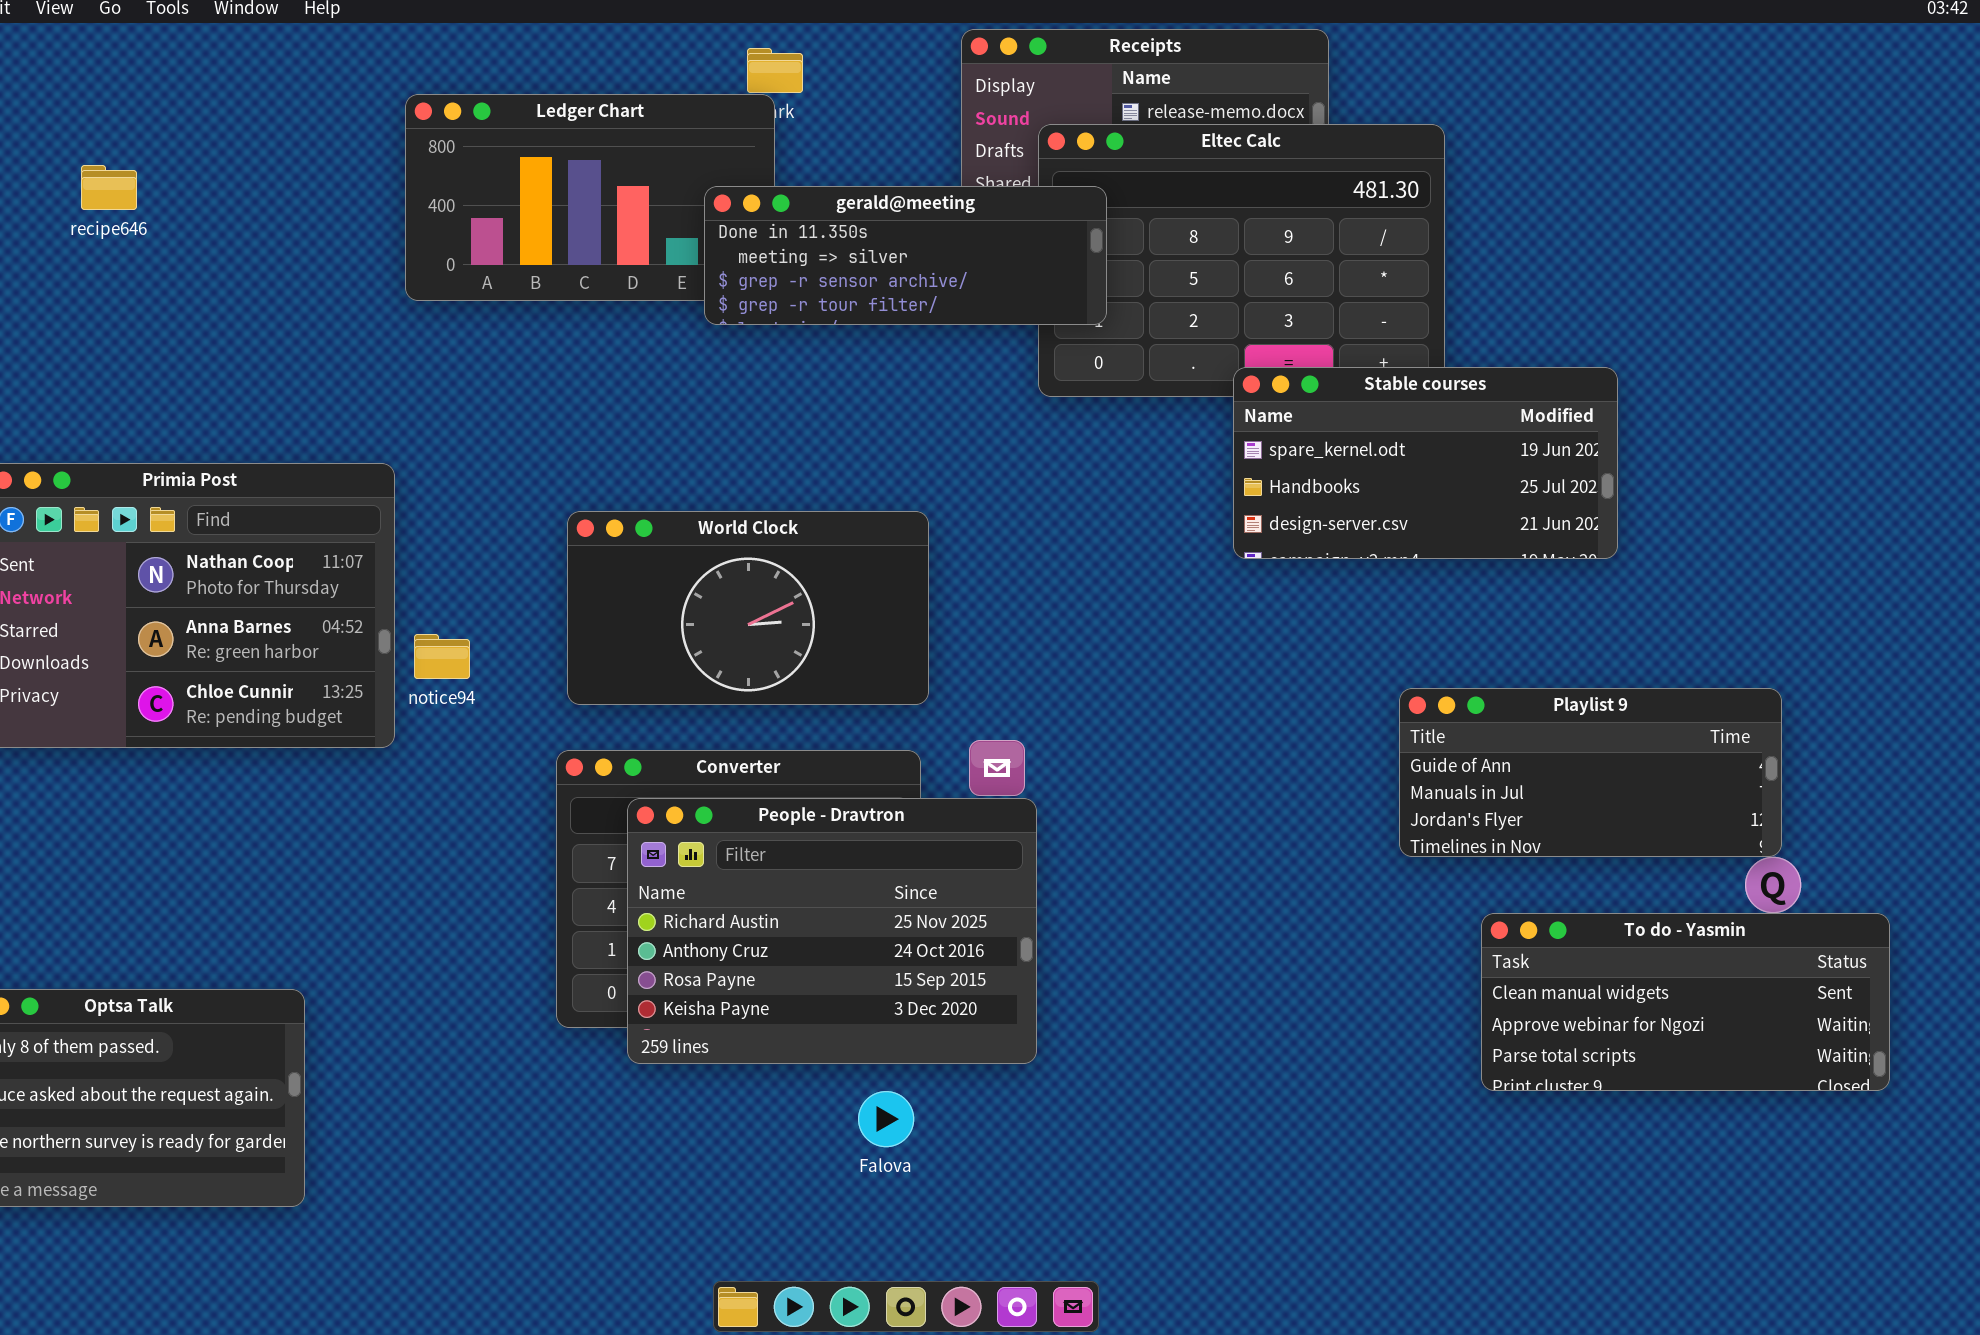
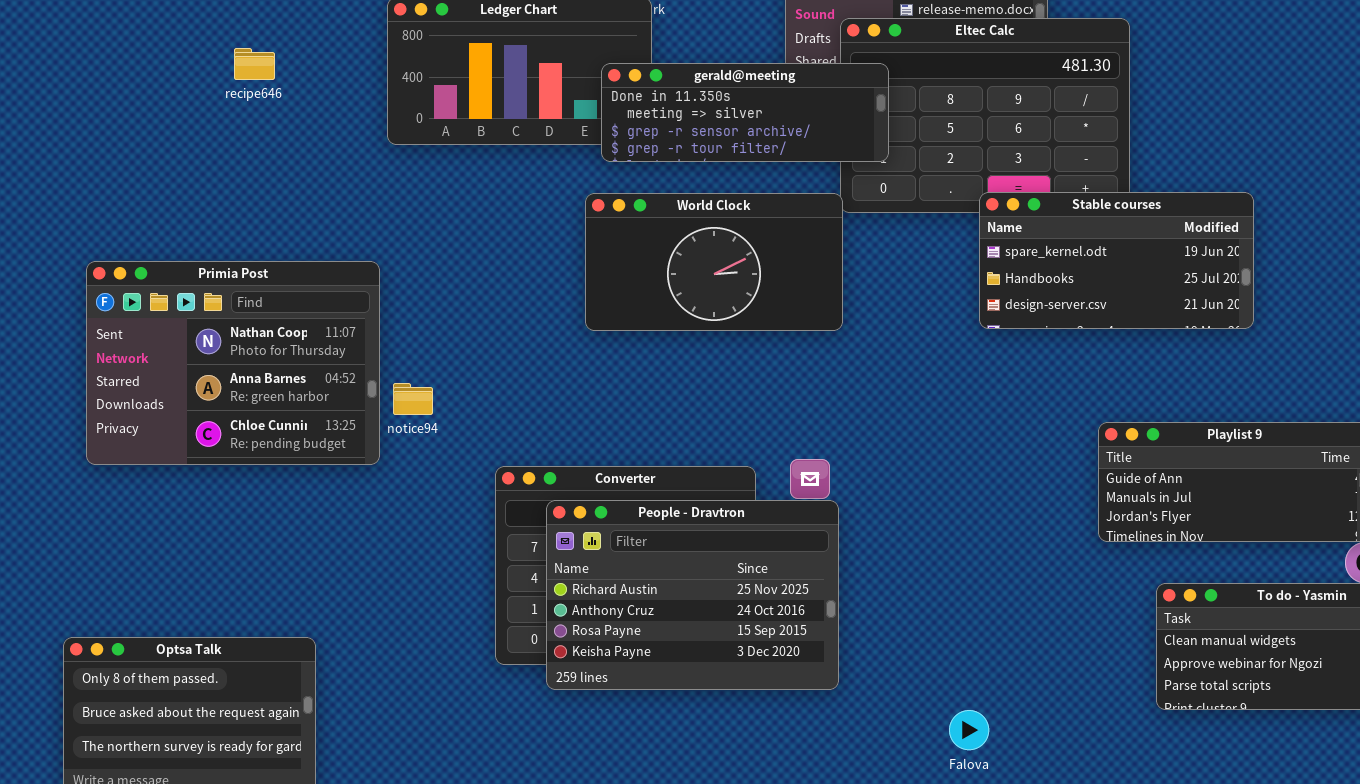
recipe646: [81,165,137,210] -> [234,48,275,80], moved
World Clock: [567,511,929,705] -> [585,193,843,331], moved
Falova: [858,1091,914,1147] -> [949,710,989,750], moved

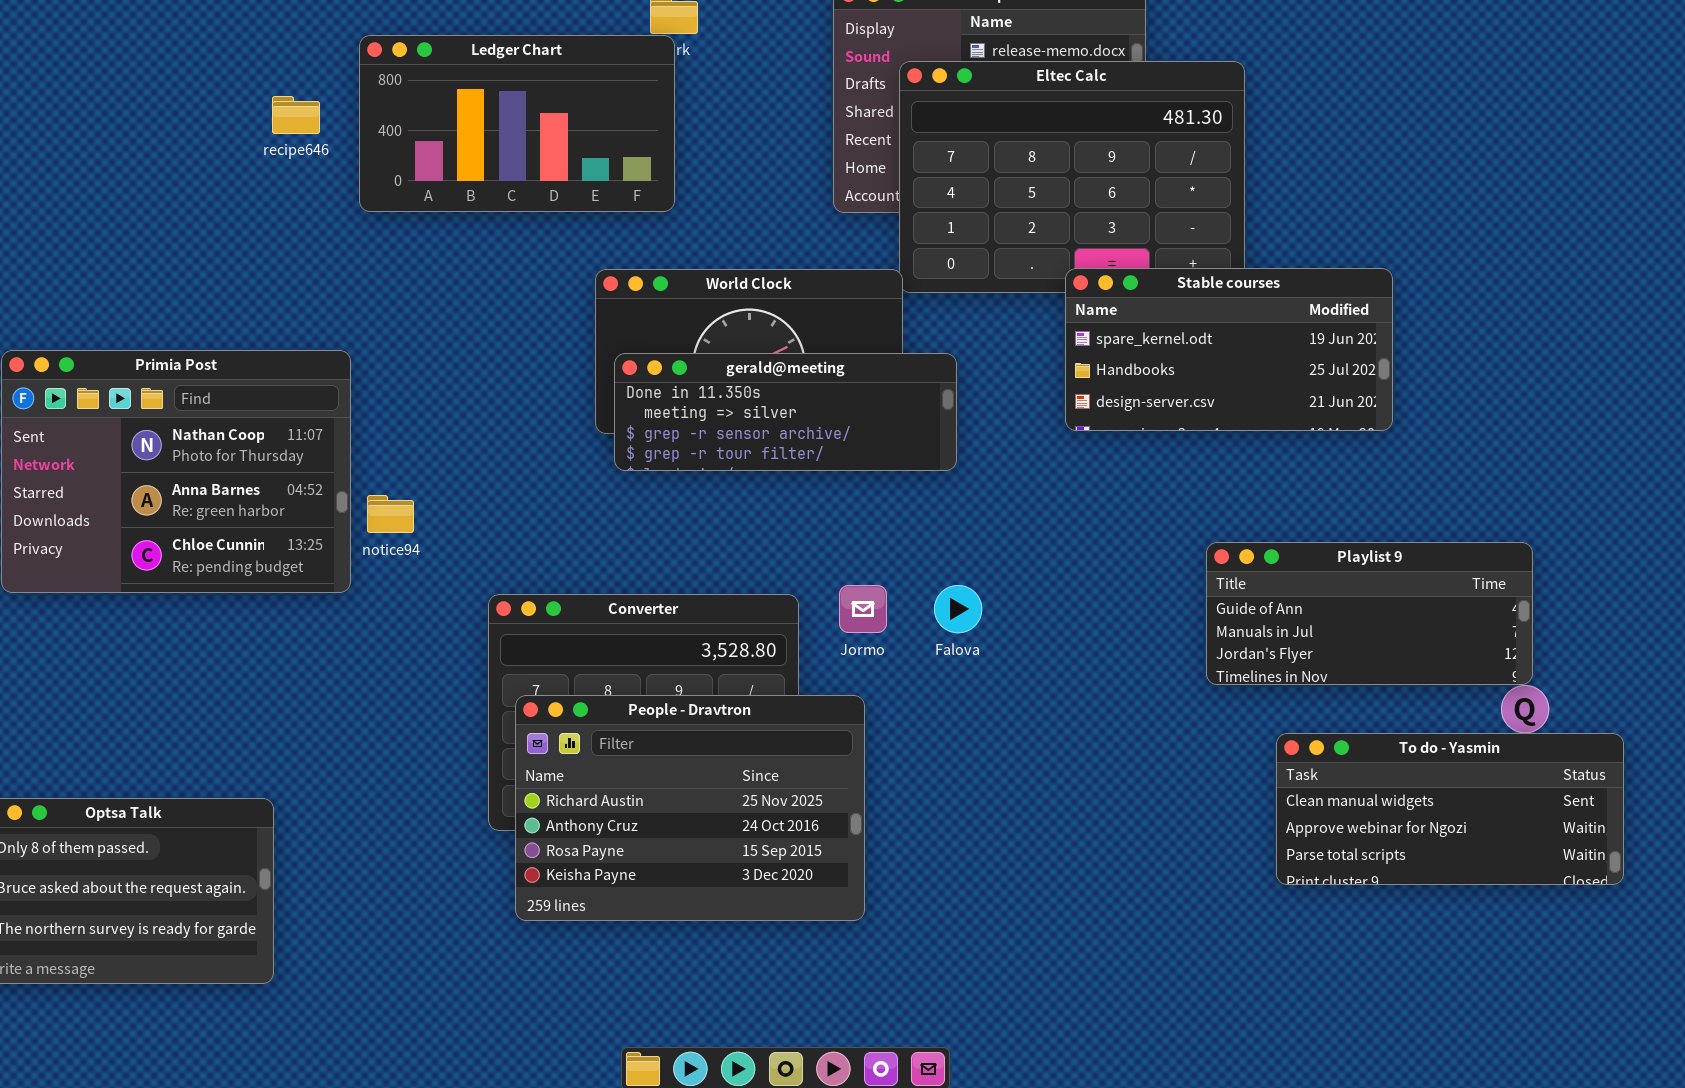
recipe646: [234,48,275,80] -> [272,96,320,134], moved
gerald@meeting: [601,63,889,162] -> [614,353,957,471], moved
People - Dravtron: [546,500,839,690] -> [515,695,865,921], moved
Falova: [949,710,989,750] -> [934,585,982,633], moved

